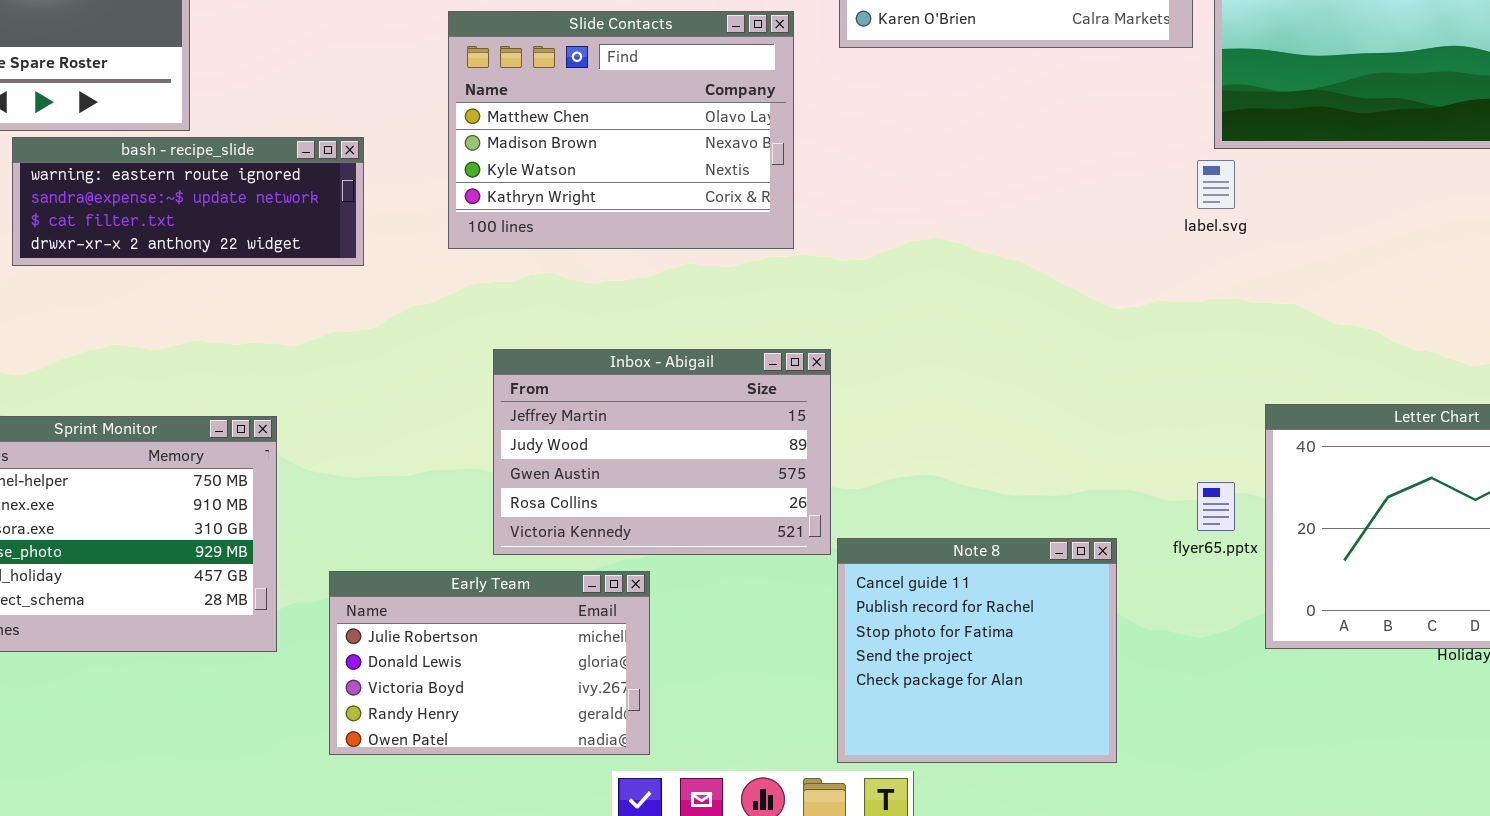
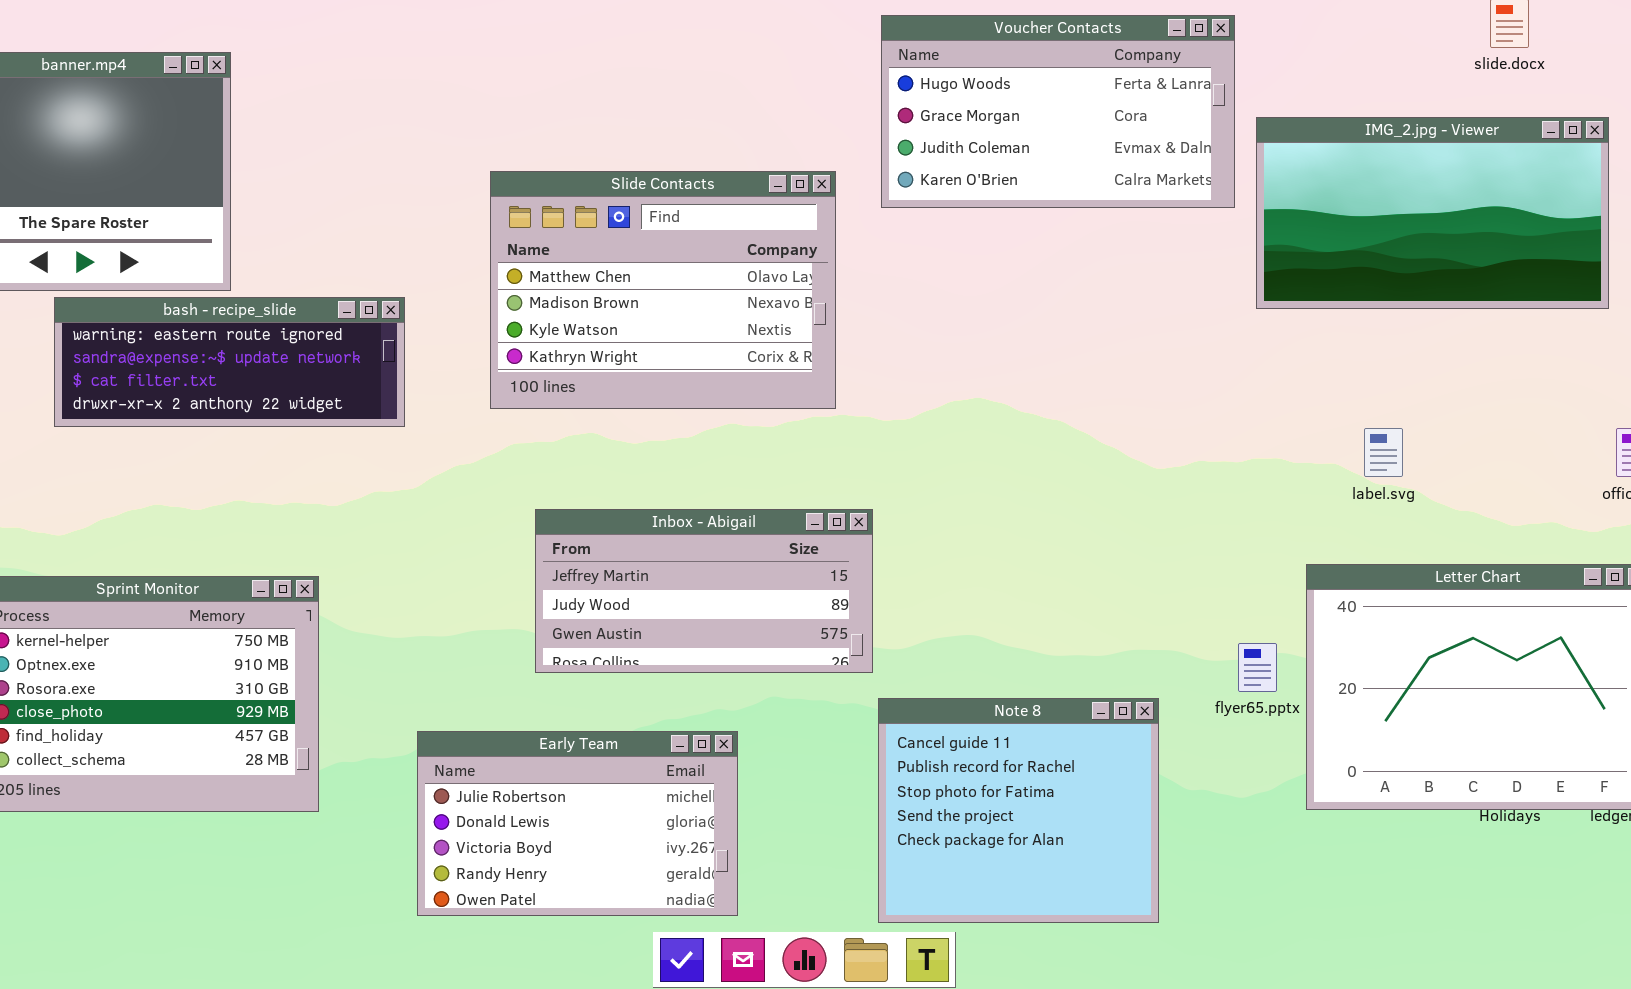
label.svg: [1197,160,1235,209] -> [1364,428,1403,477], moved
Inbox - Abigail: [493,349,831,555] -> [535,509,873,673], resized
Early Team: [329,571,650,755] -> [417,731,738,916], moved

